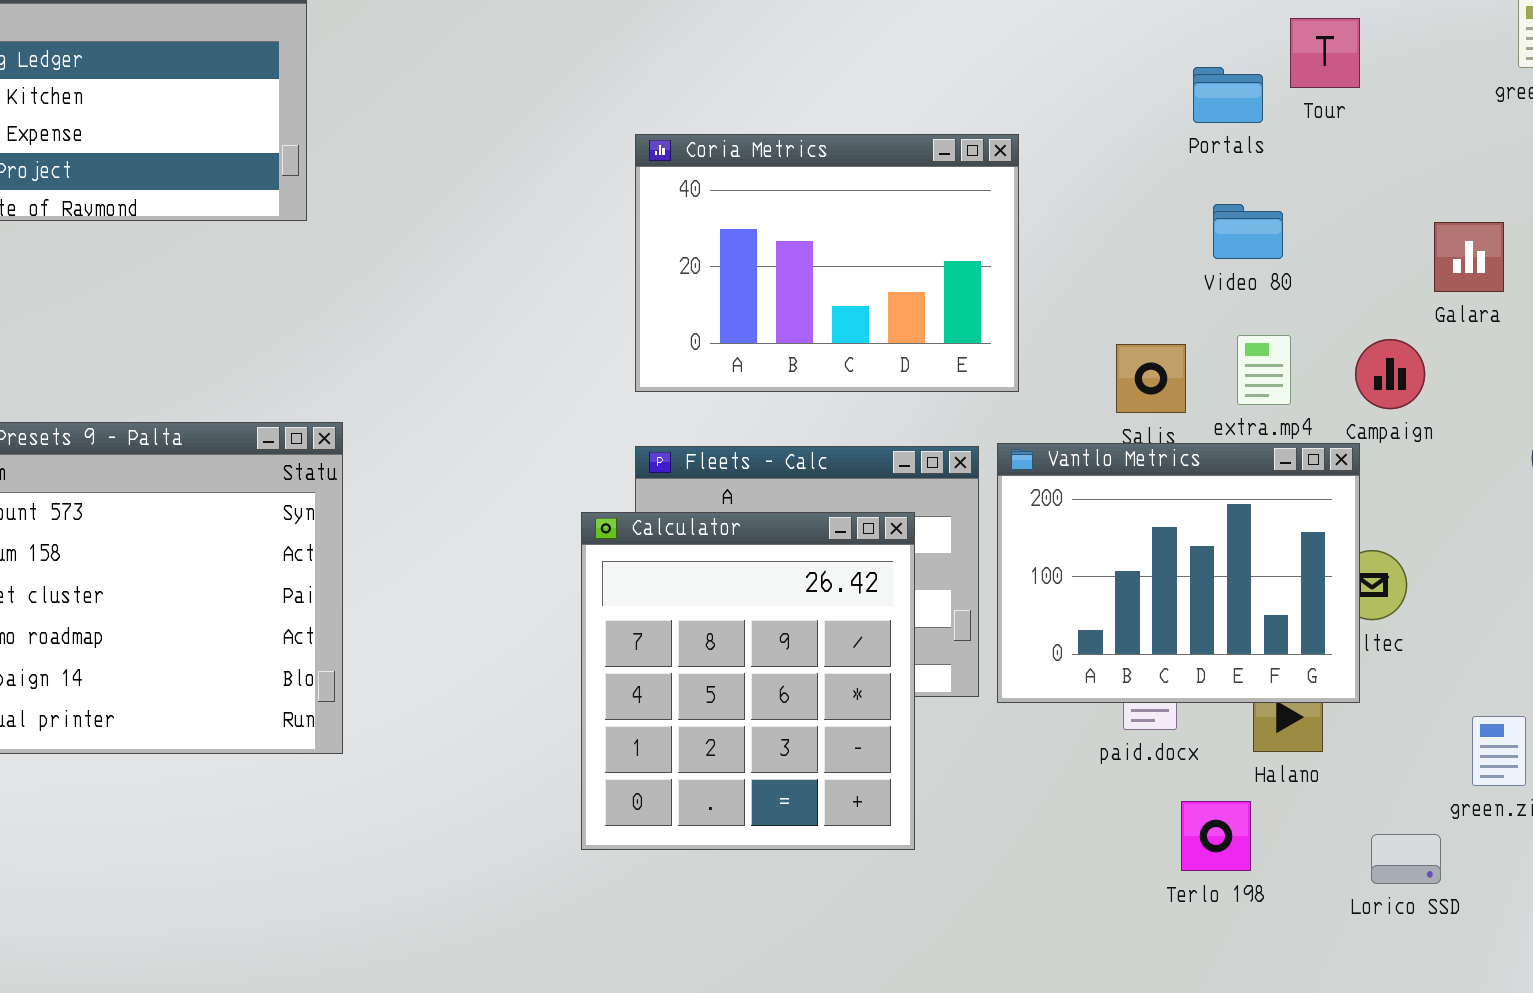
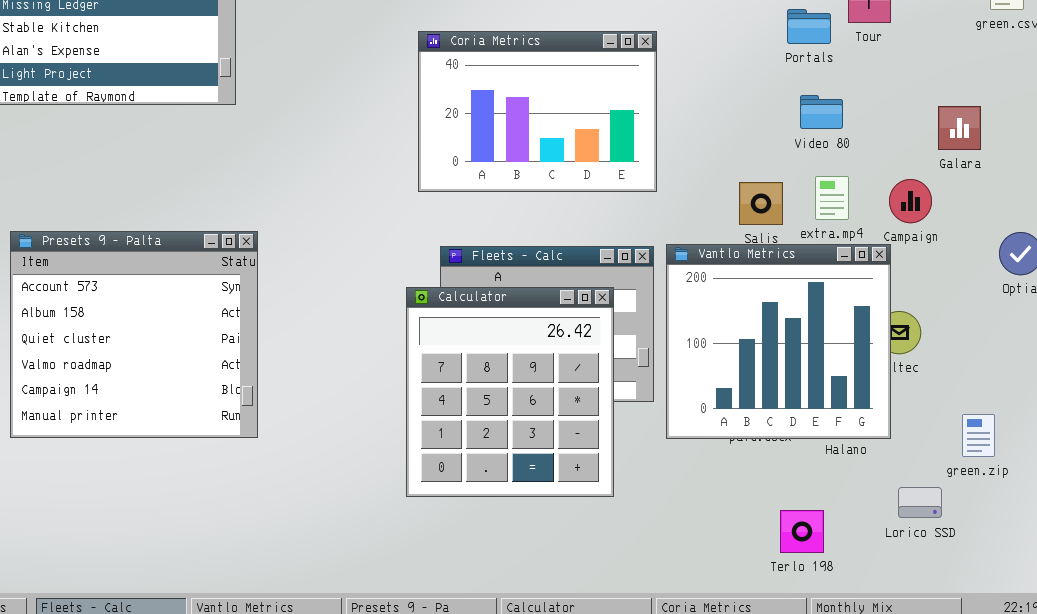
Coria Metrics: [635,134,1019,392] -> [418,31,657,192], moved
Vantlo Metrics: [997,443,1360,703] -> [666,244,891,439], resized
Terlo 198: [1181,801,1251,871] -> [780,510,824,553], moved

